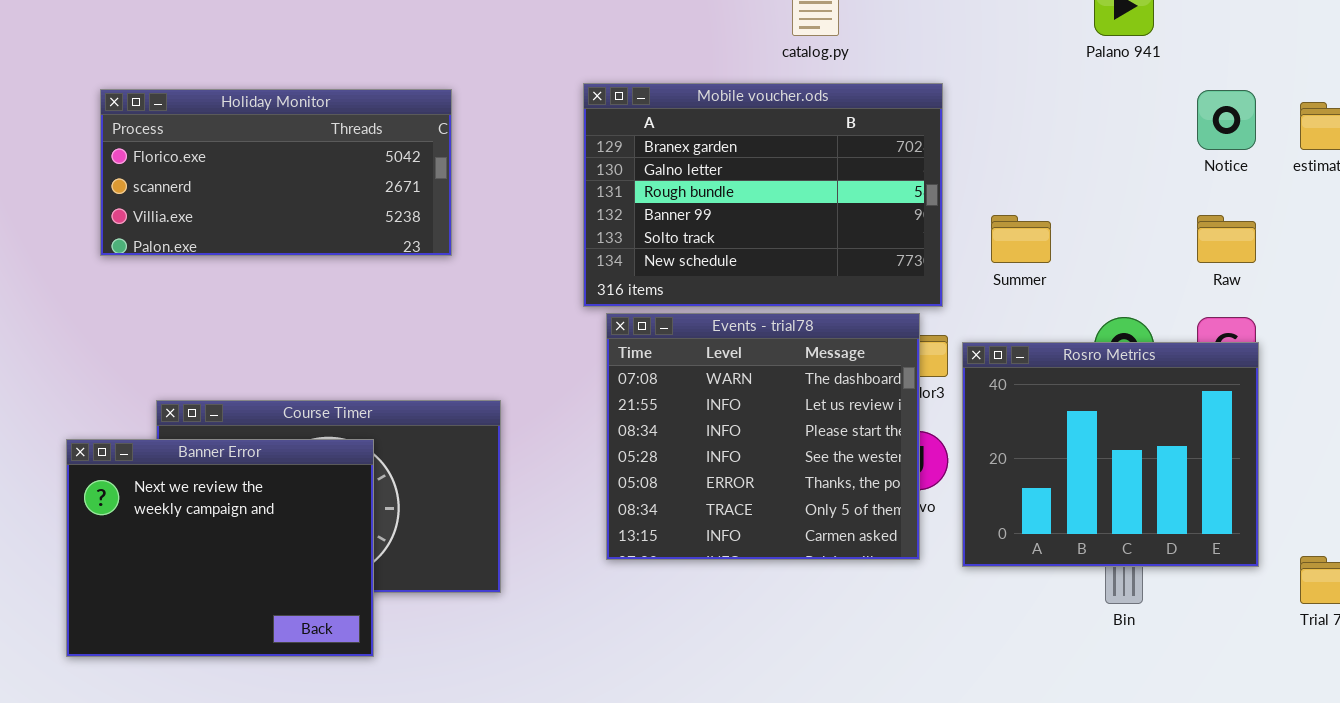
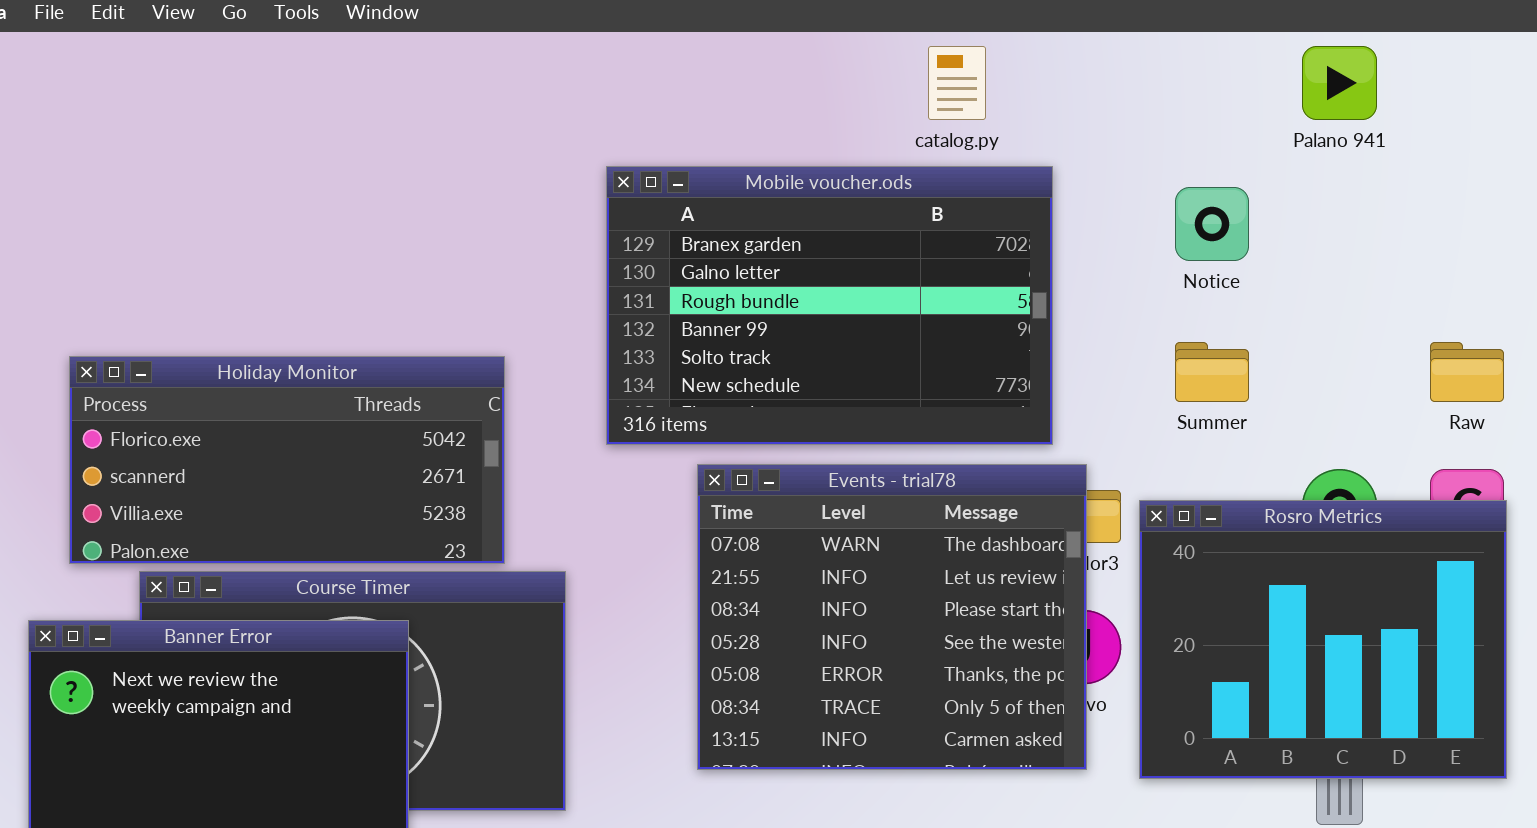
Mobile voucher.ods: [583,83,943,307] -> [606,166,1053,445], moved
Holiday Monitor: [100,89,452,256] -> [69,356,505,564], moved
Notice: [1197,90,1256,150] -> [1175,187,1249,261], moved

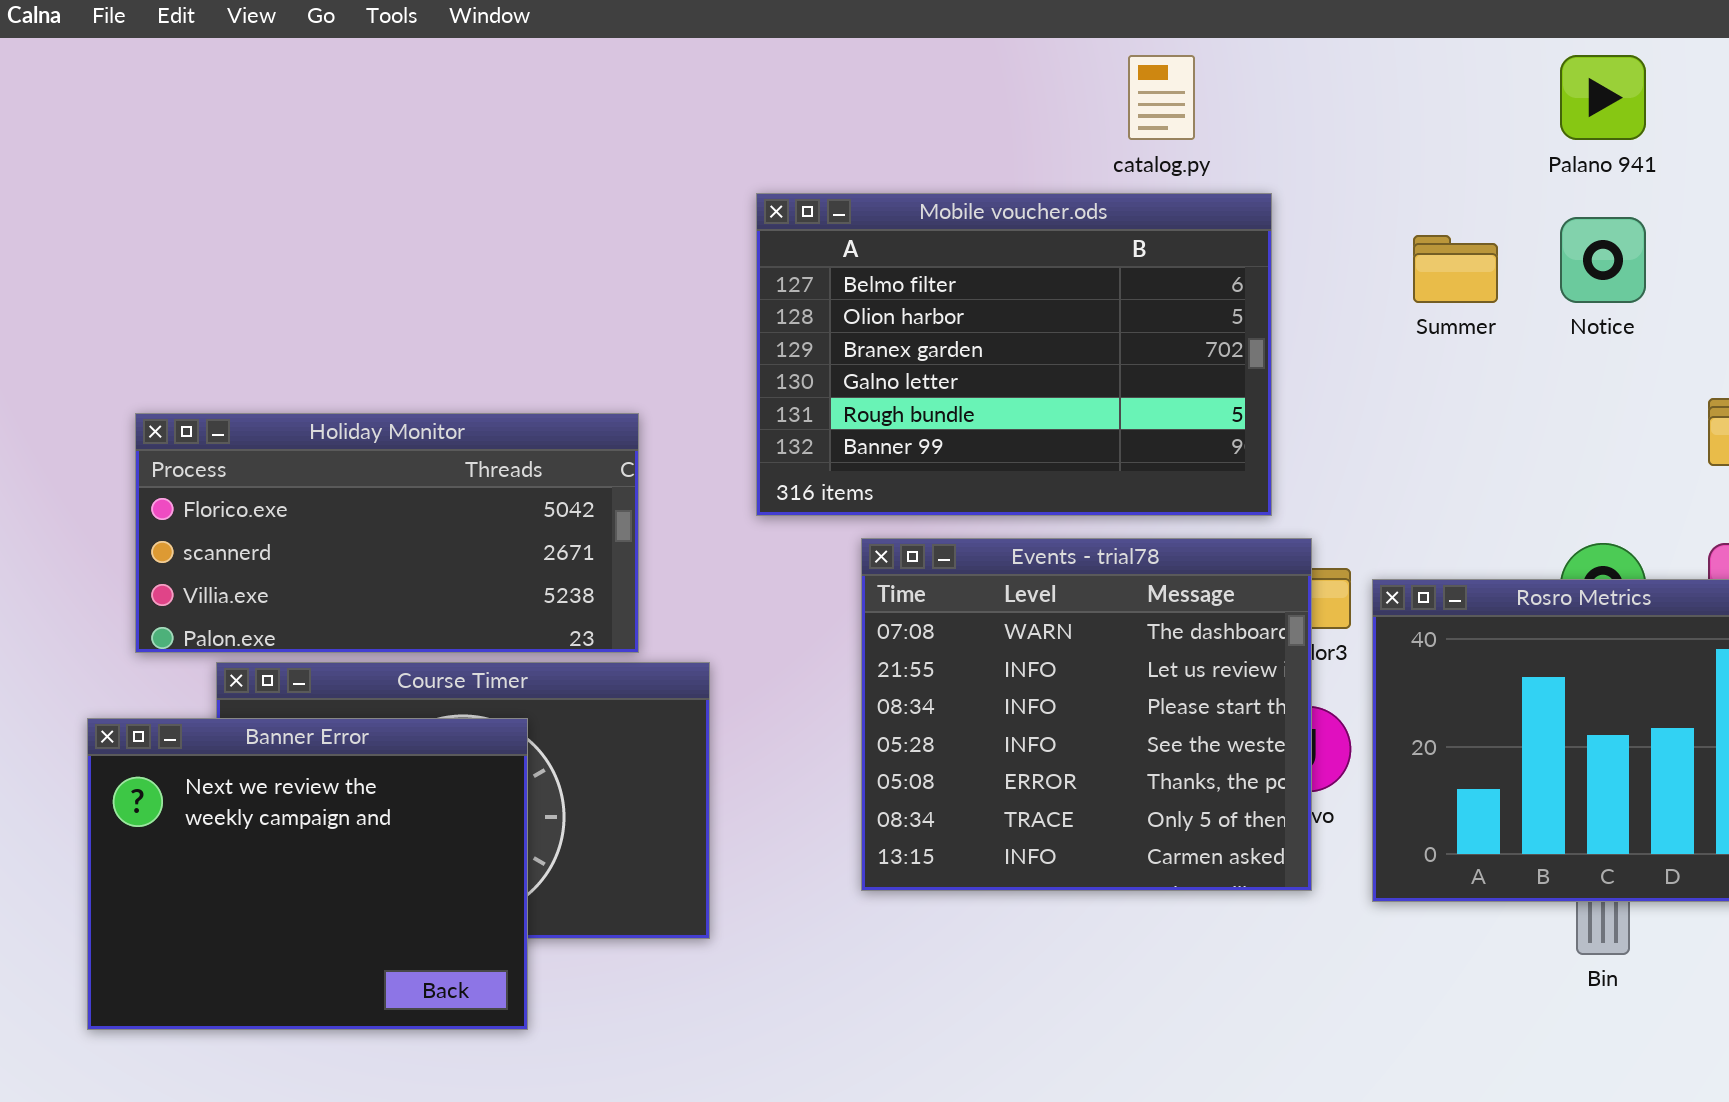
Mobile voucher.ods: [606,166,1053,445] -> [756,193,1272,516], scrolled up 2 rows
Notice: [1175,187,1249,261] -> [1560,217,1646,303], moved
Summer: [1175,342,1249,402] -> [1413,235,1498,303], moved

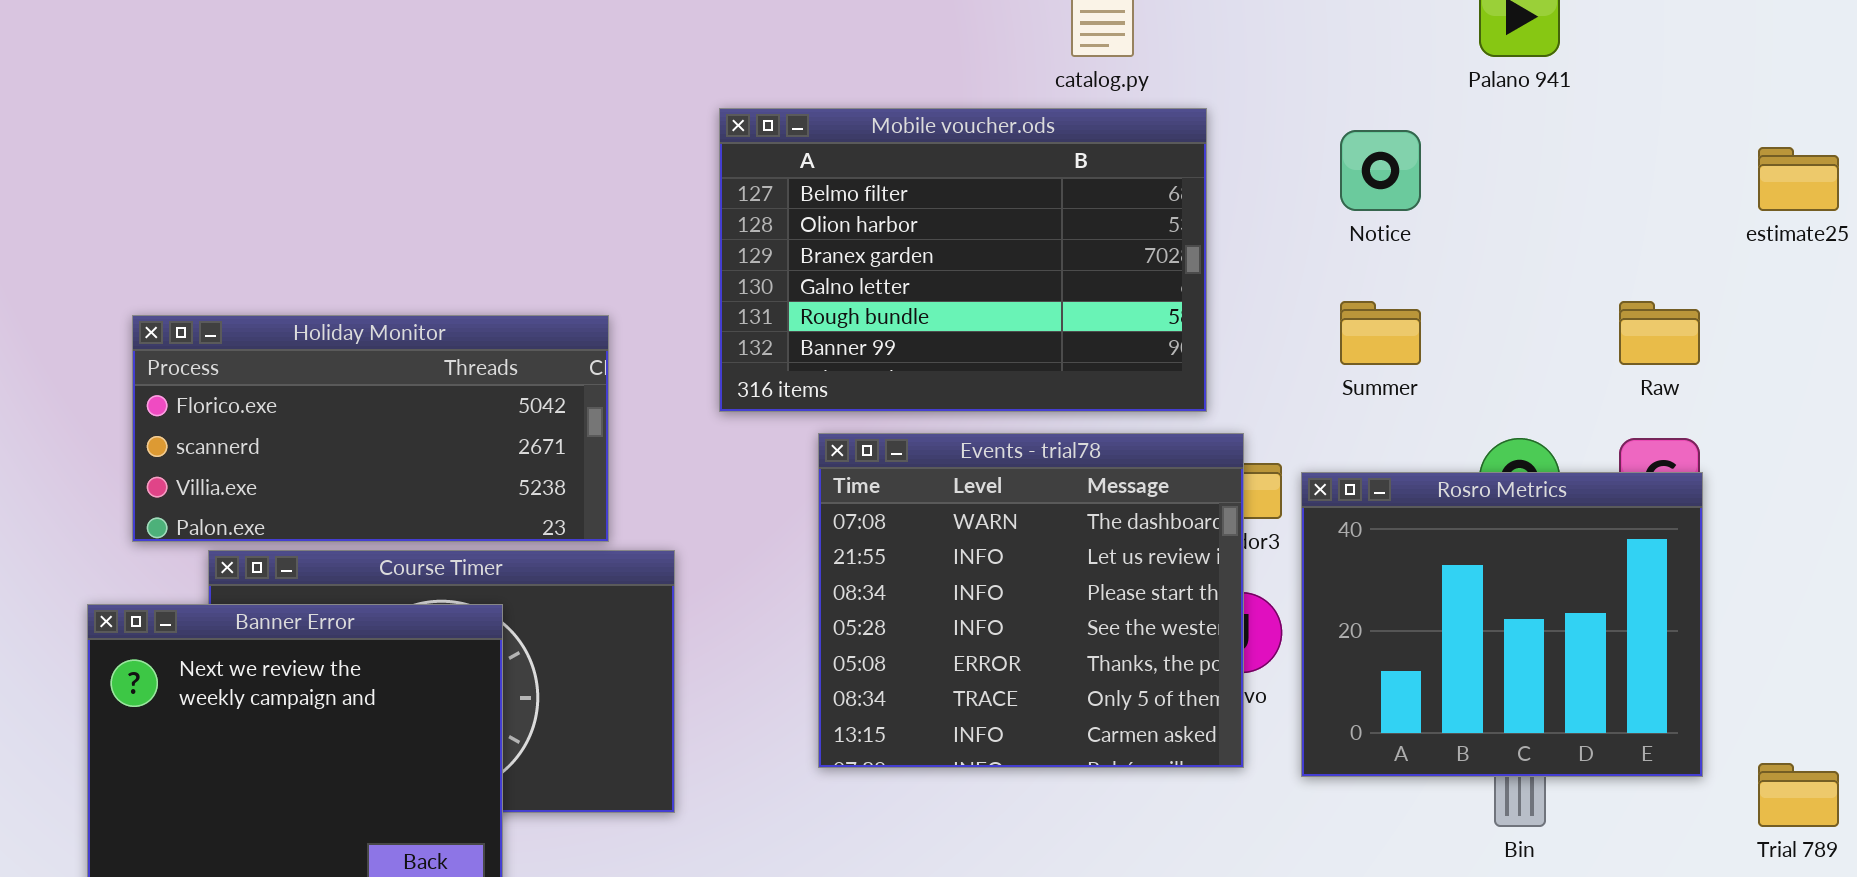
Notice: [1560,217,1646,303] -> [1340,130,1421,211], moved
Summer: [1413,235,1498,303] -> [1340,301,1421,365], moved

